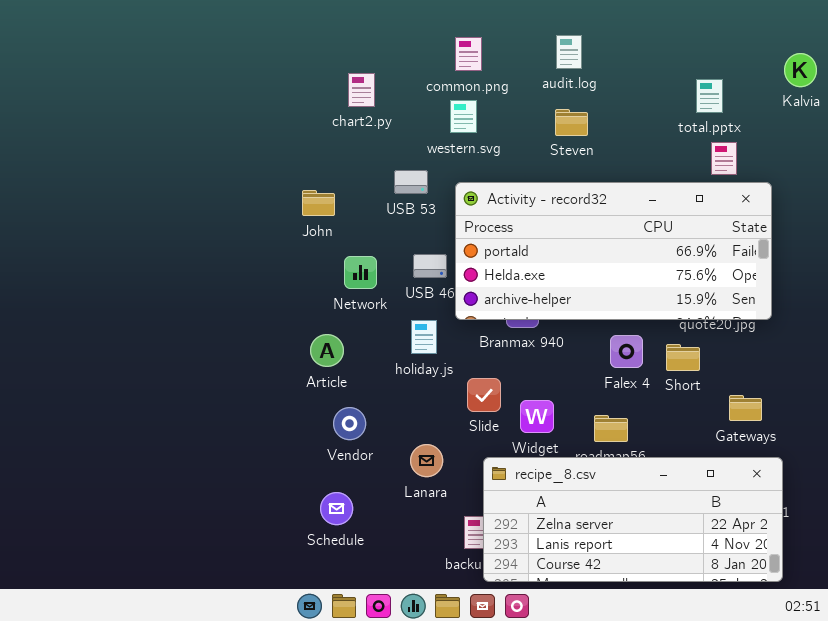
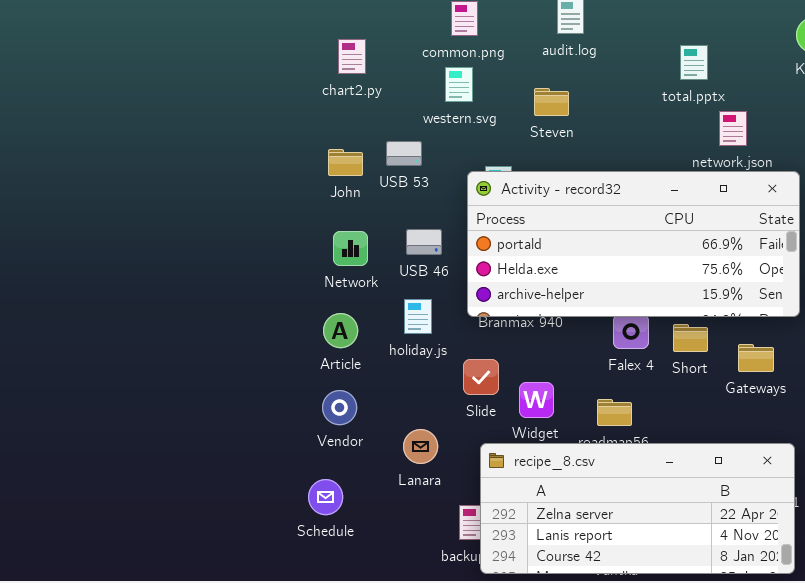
total.pptx: [696,79,723,113] -> [680,45,708,80], moved
Steven: [555,109,588,136] -> [534,88,569,116], moved
Activity - record32: [455,182,772,320] -> [467,171,800,317], moved
John: [302,190,335,216] -> [328,149,363,176], moved
Article: [310,334,344,367] -> [323,313,358,348], moved
Gateways: [729,395,762,421] -> [738,344,774,372], moved

